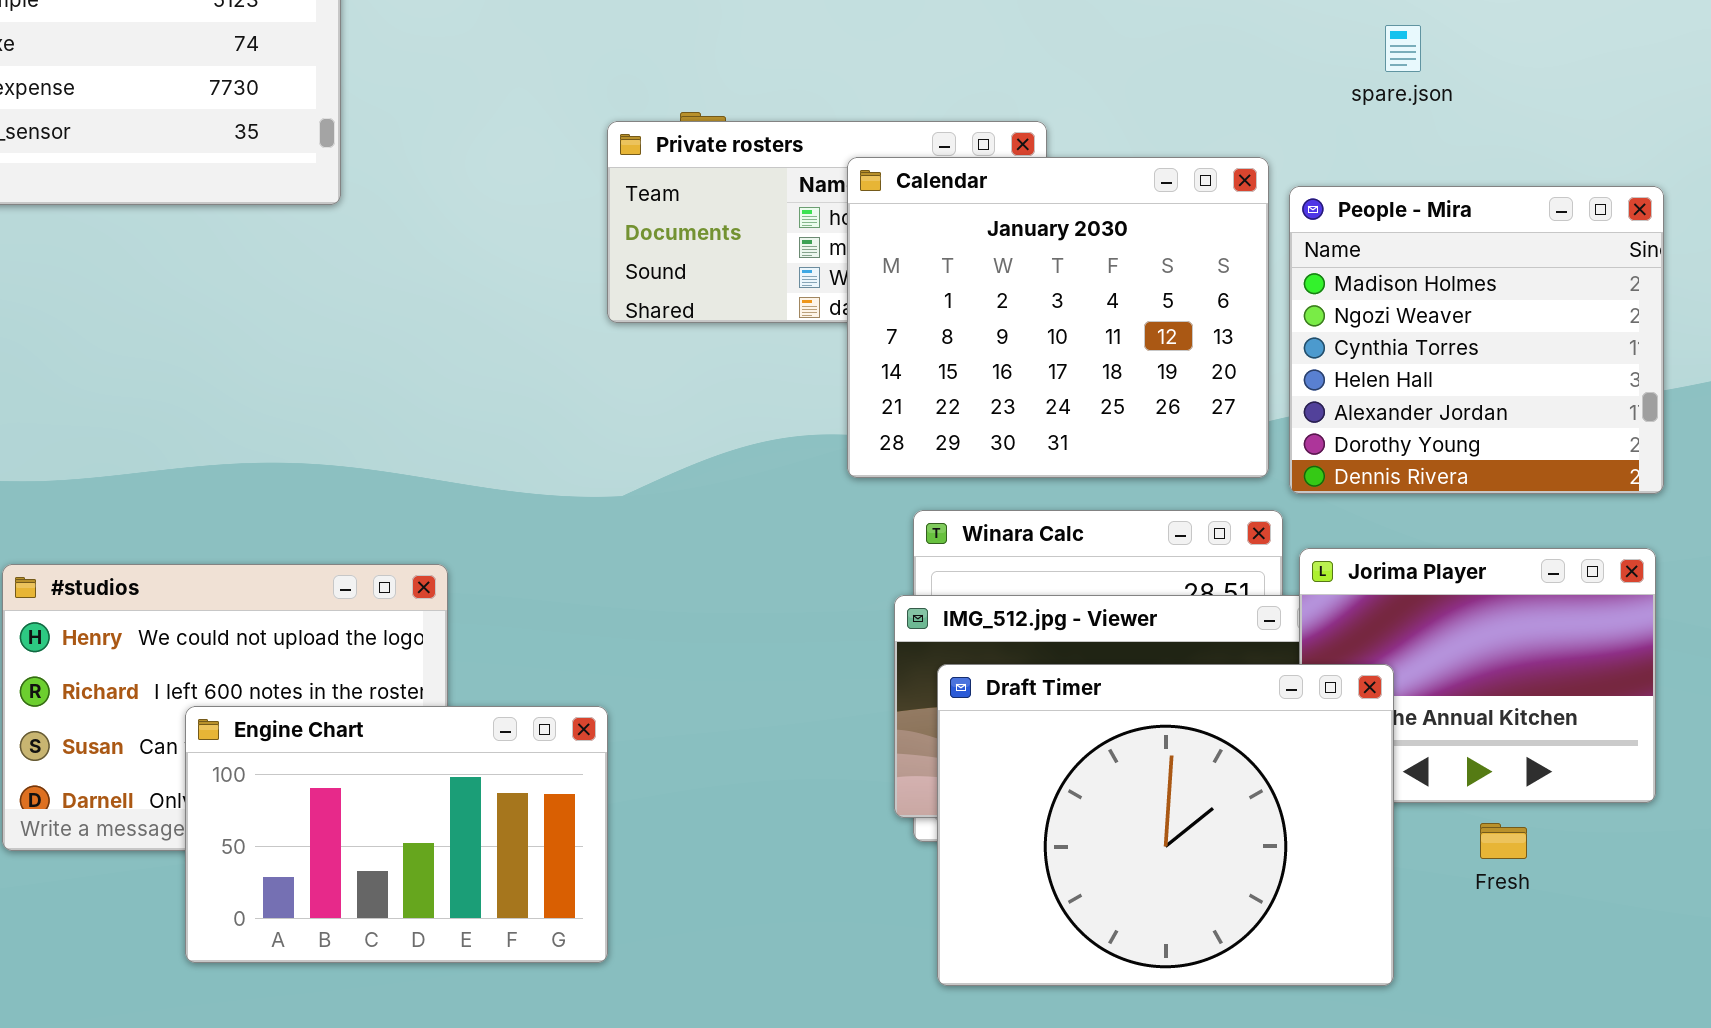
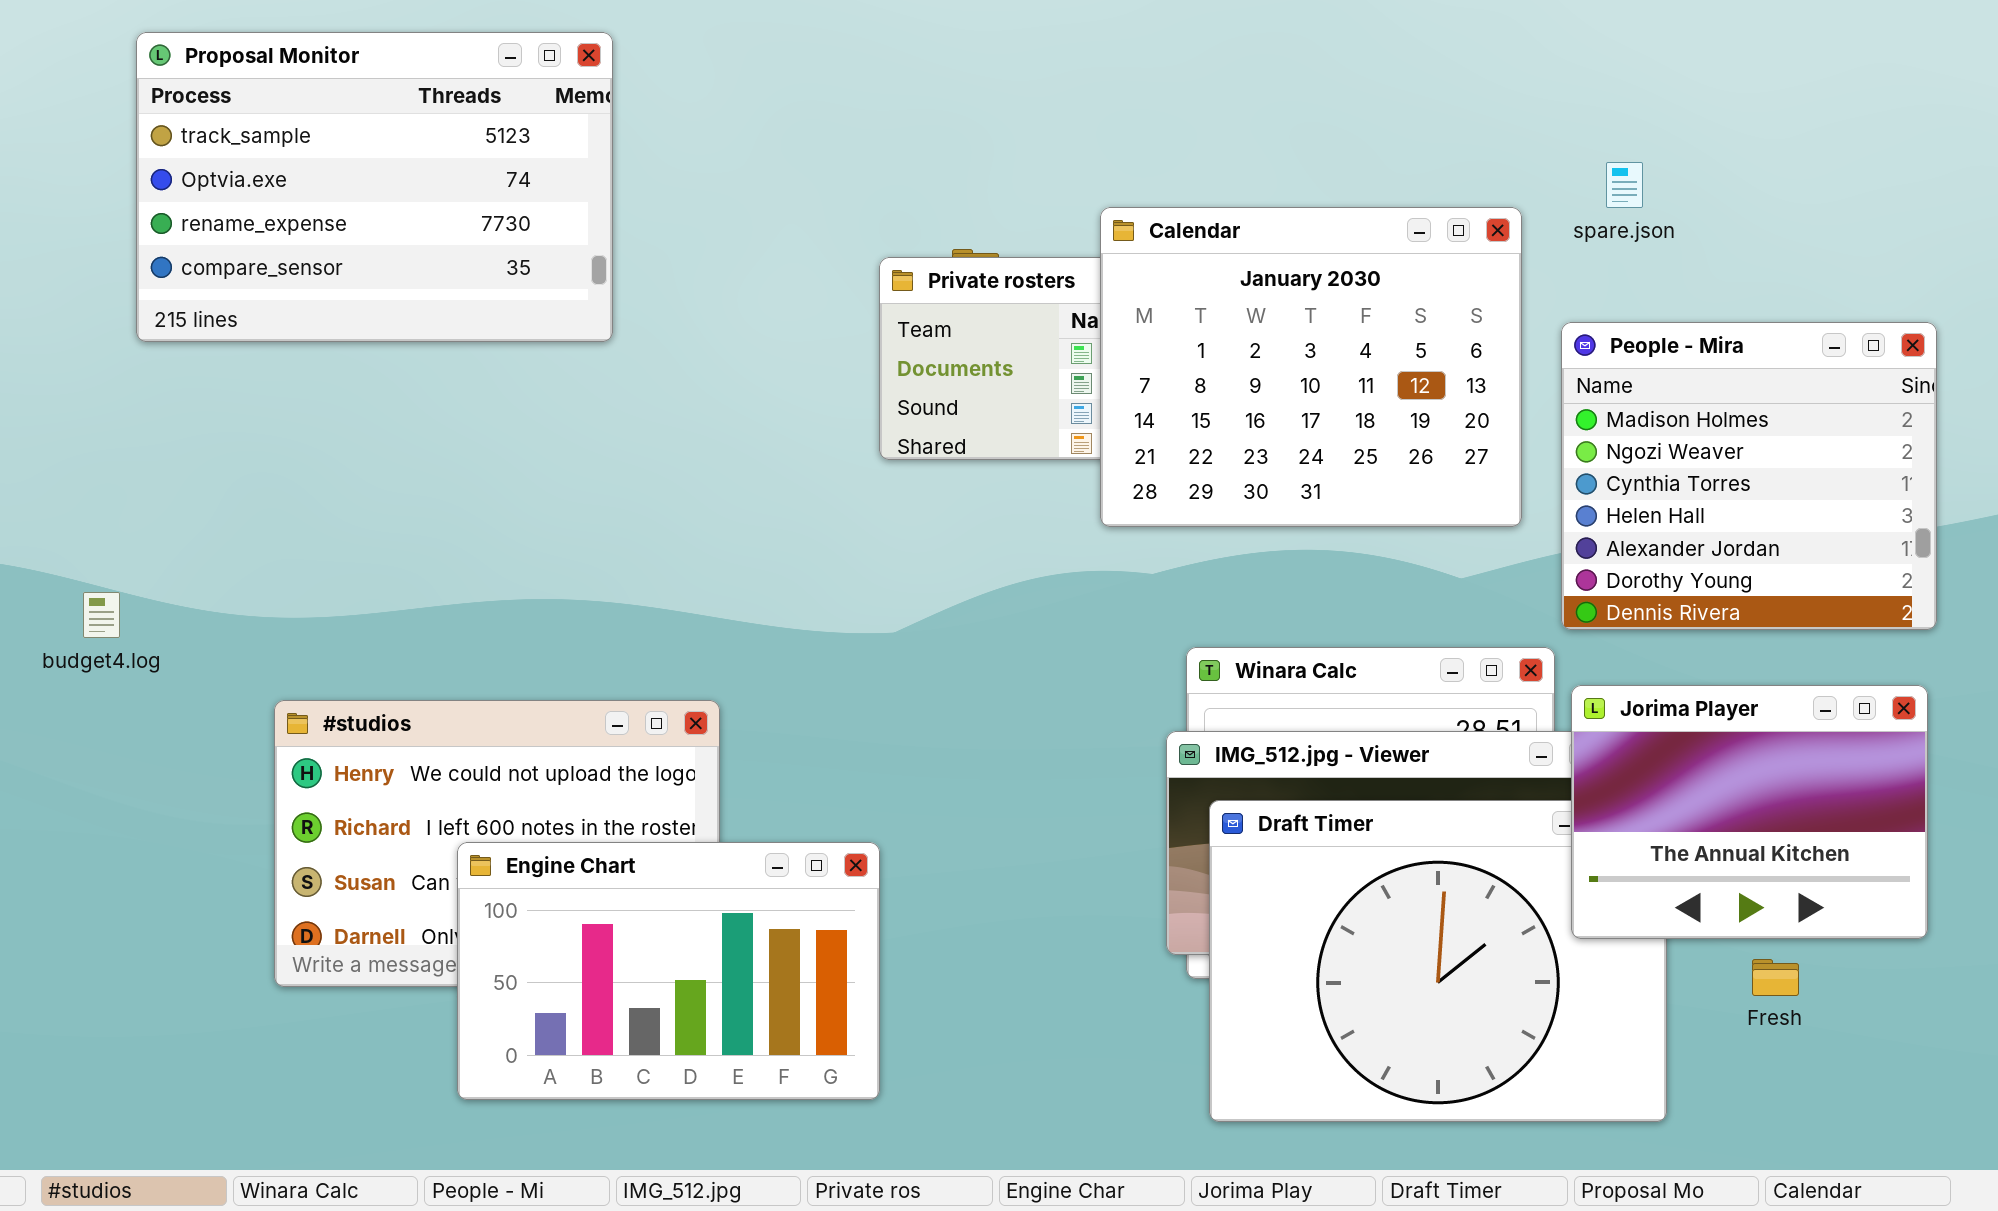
spare.json: [1385,25,1421,72] -> [1606,162,1643,208], moved
Calendar: [847,157,1269,478] -> [1100,207,1522,527], moved
Jorima Player: [1299,548,1656,803] -> [1571,685,1928,939], raised

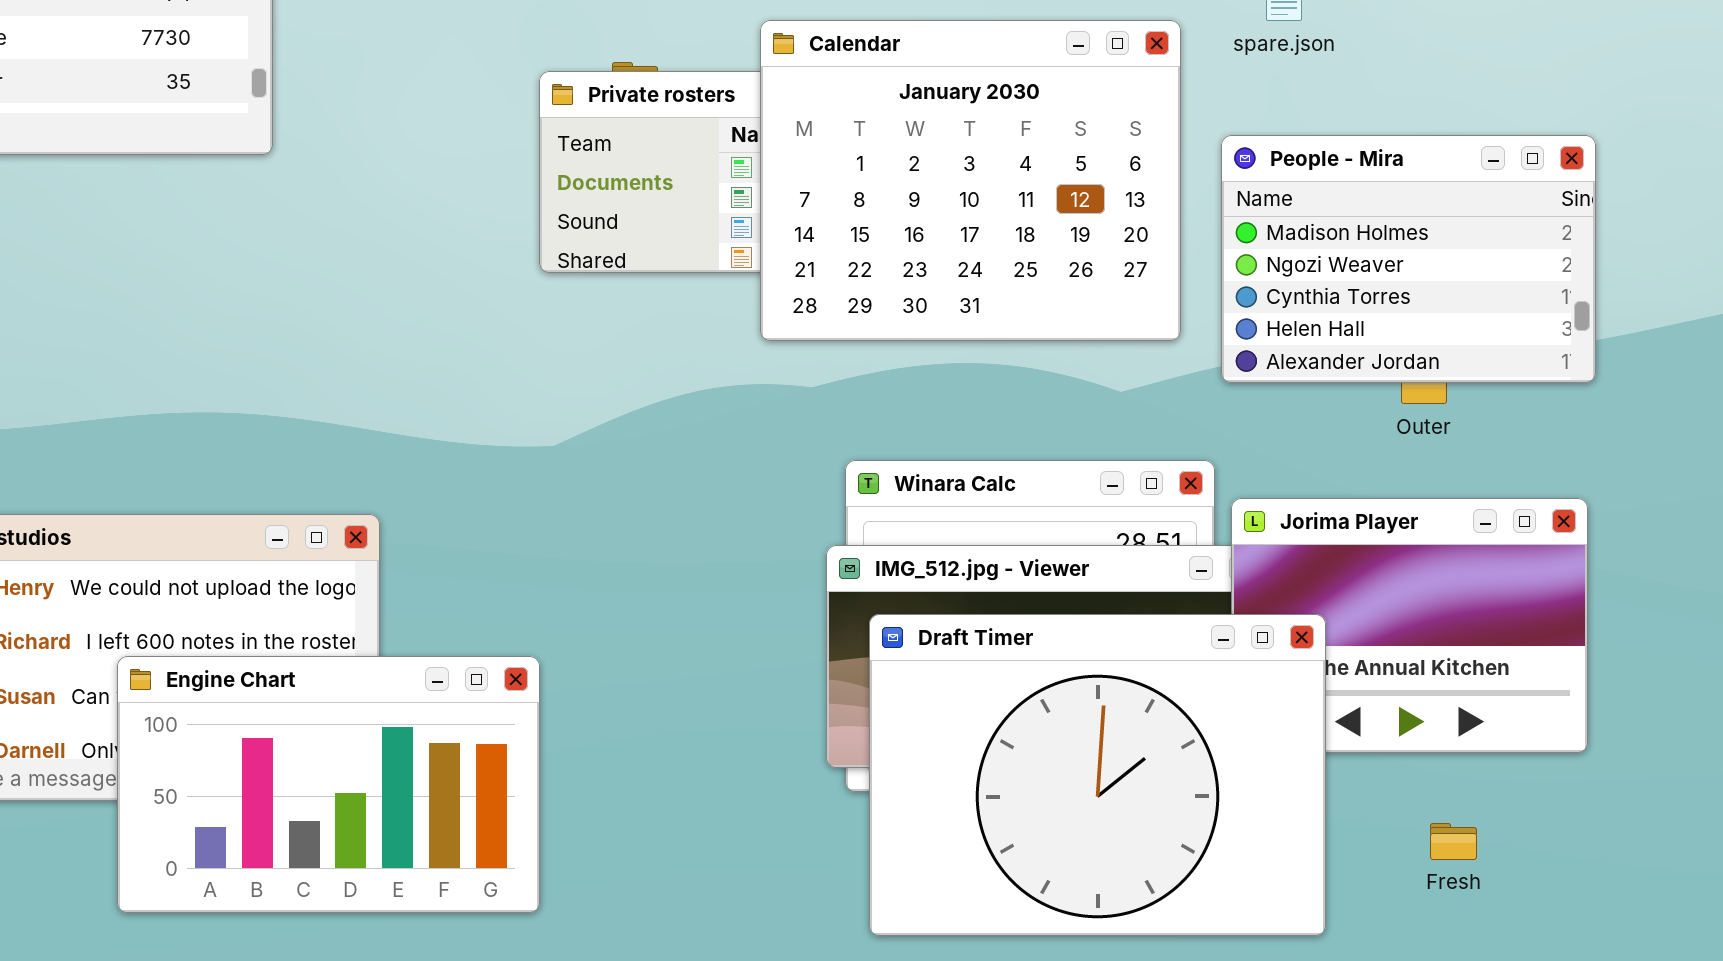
People - Mira: [1561,322,1937,630] -> [1221,135,1596,383], resized
Draft Timer: [1209,800,1667,1122] -> [869,614,1326,936], raised
Fresh: [1752,959,1799,996] -> [1430,823,1477,860], moved

